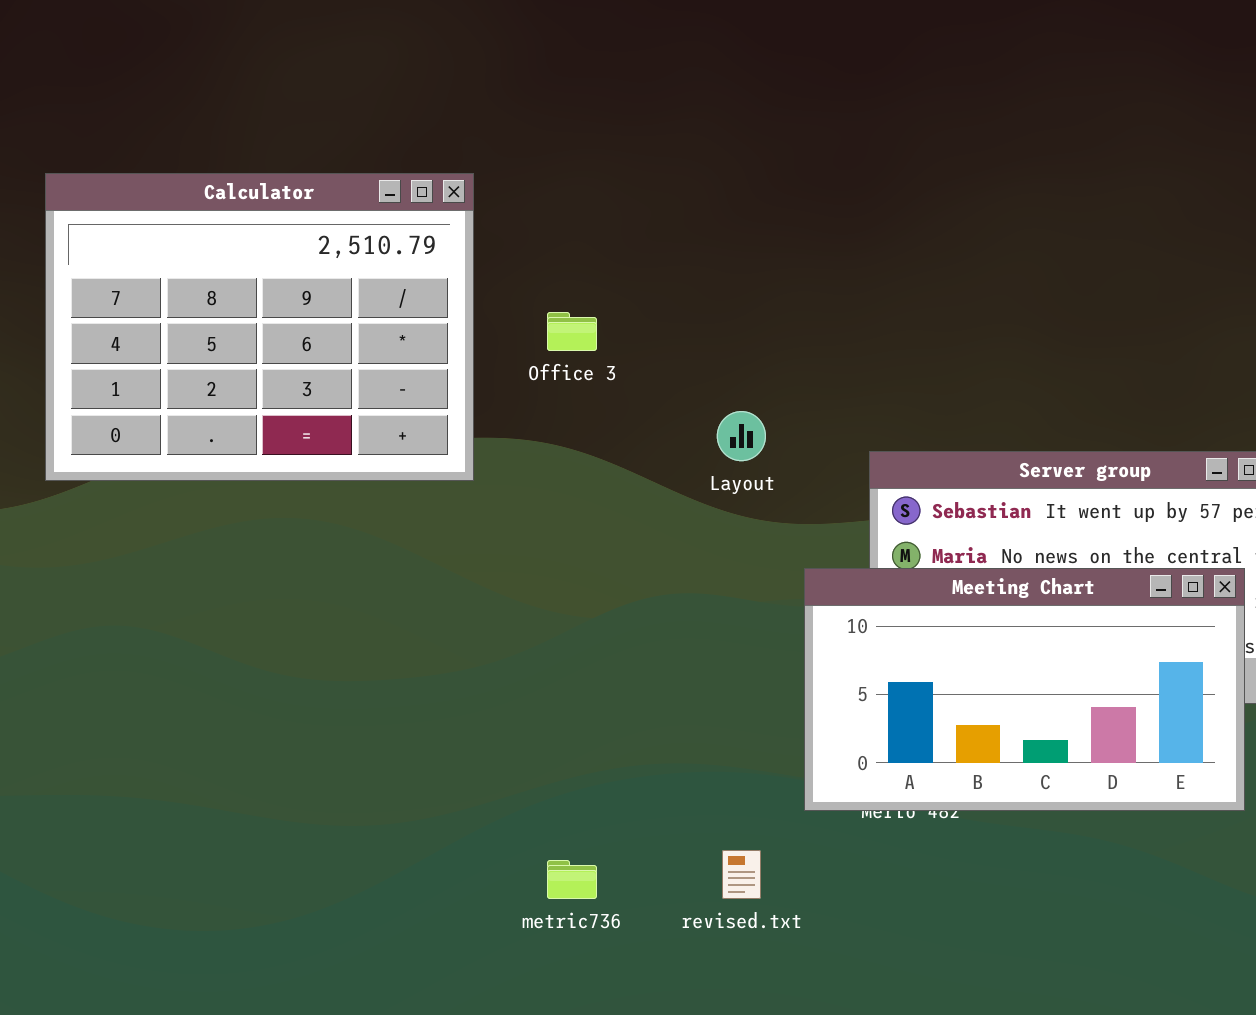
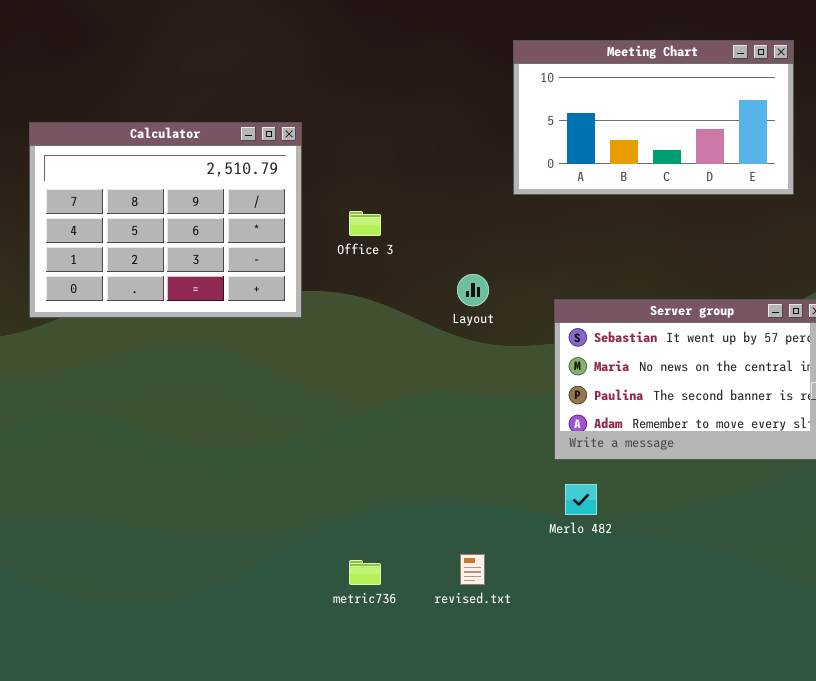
Meeting Chart: [804,568,1245,811] -> [513,40,794,195], moved

